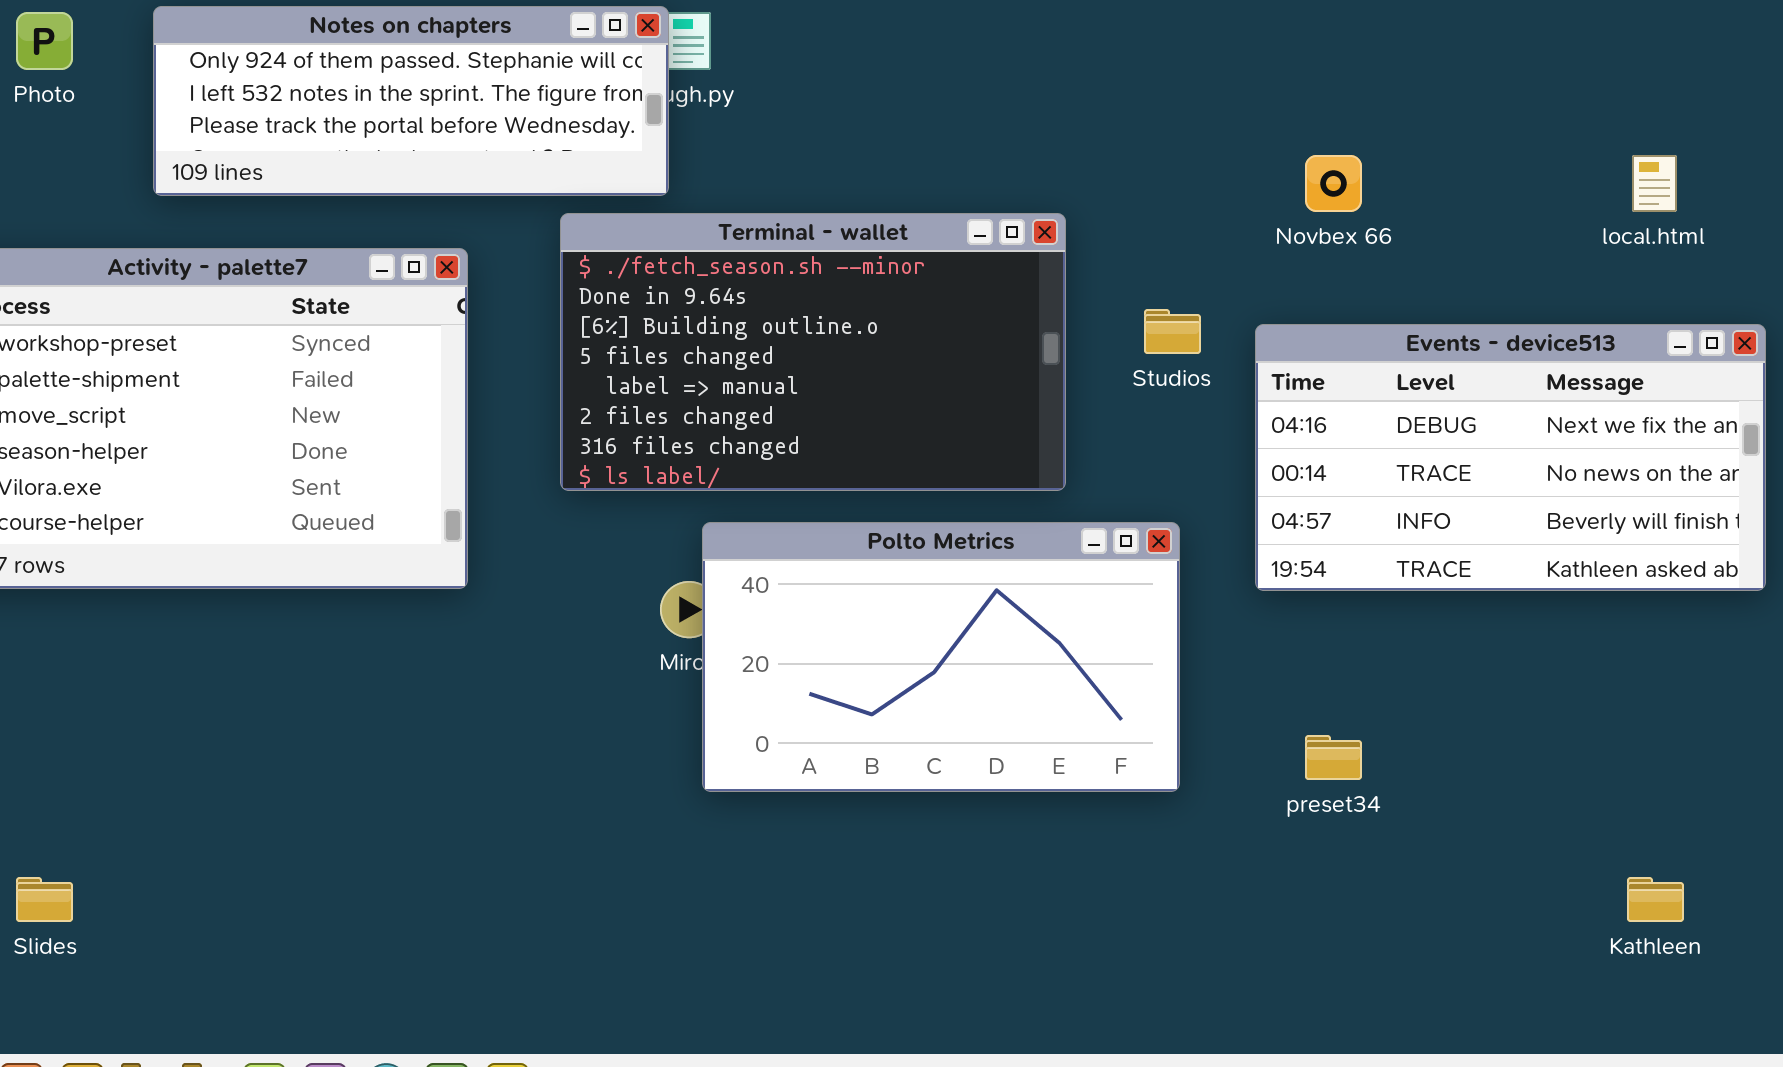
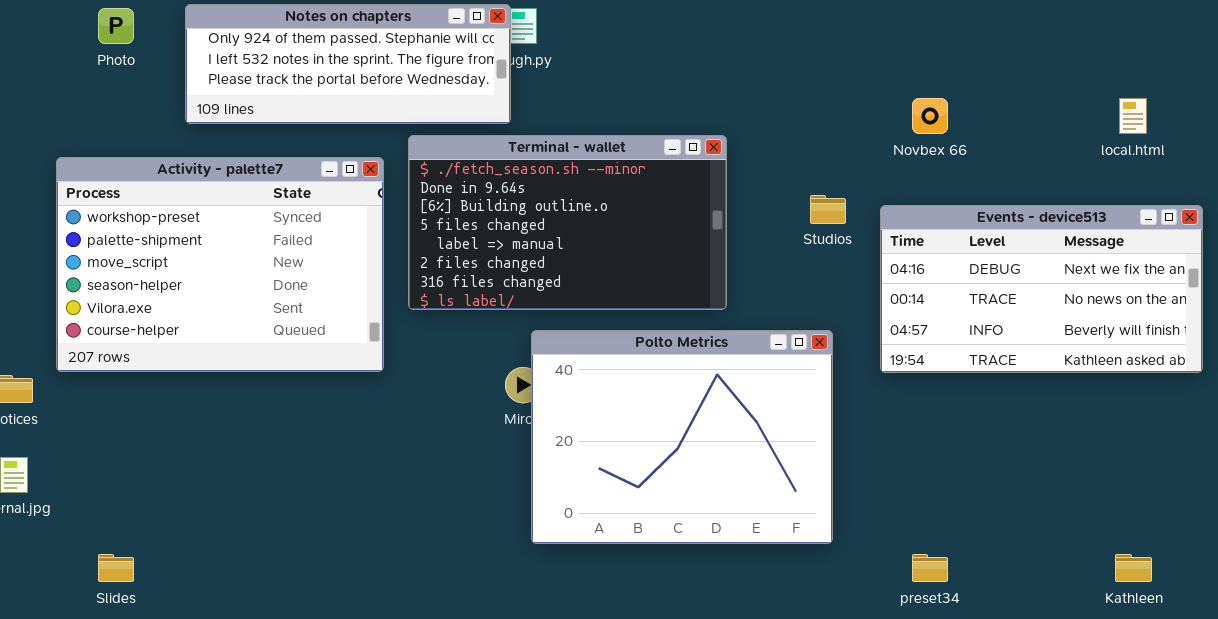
Terminal - wallet: [560,213,1066,491] -> [408,135,727,310], moved
Polto Metrics: [702,522,1180,792] -> [531,330,833,544], resized
preset34: [1305,735,1362,780] -> [912,554,948,582], moved

